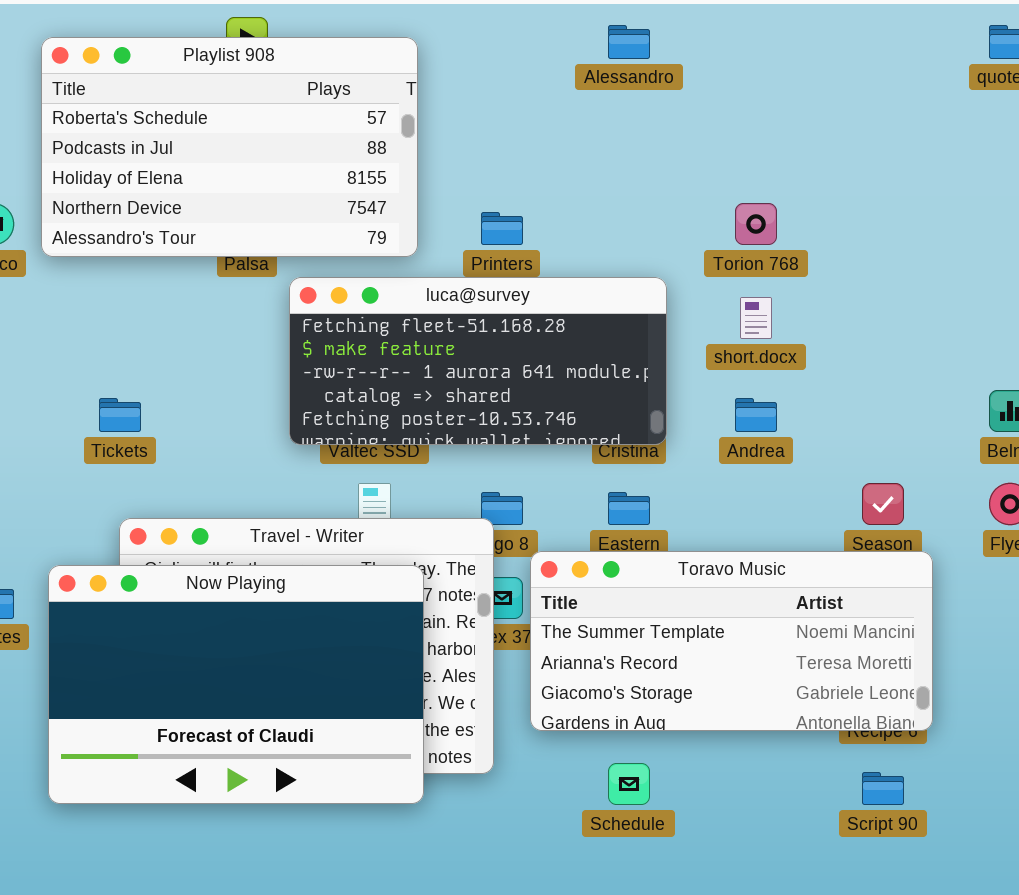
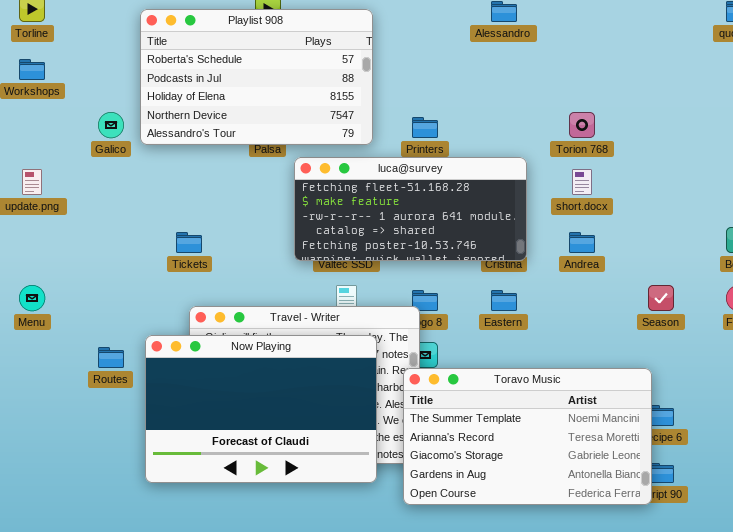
Toravo Music: [530,551,933,731] -> [403,368,652,505], moved, resized

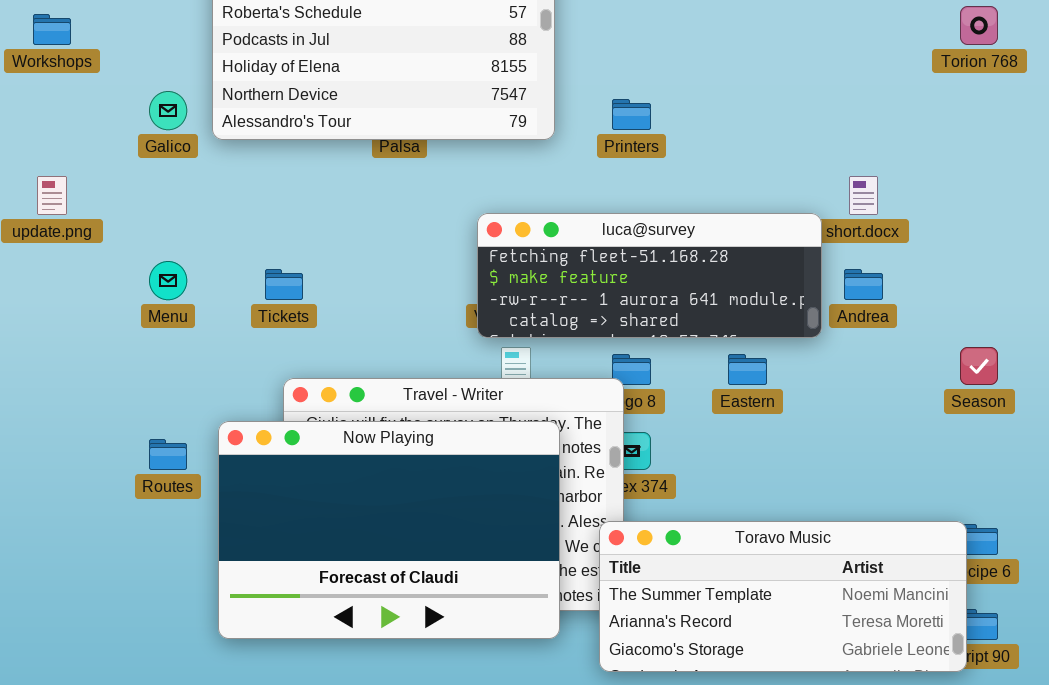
Torion 768: [569,112,595,138] -> [960,6,998,45], moved
luca@survey: [294,157,527,261] -> [477,213,822,338], moved, resized
Menu: [19,285,45,311] -> [149,261,187,300], moved
Toravo Music: [403,368,652,505] -> [599,521,967,672], resized

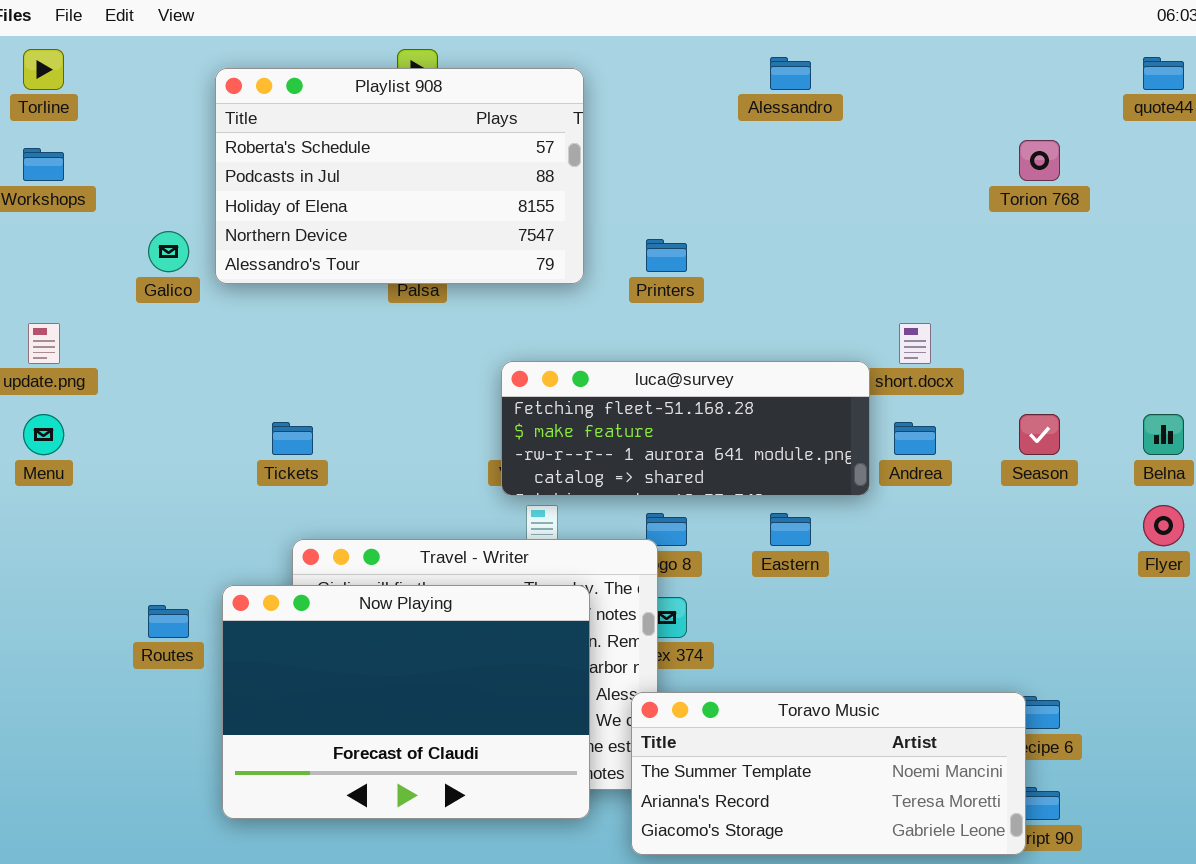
Menu: [149,261,187,300] -> [23,414,64,455], moved
Season: [960,347,998,385] -> [1019,414,1060,455], moved

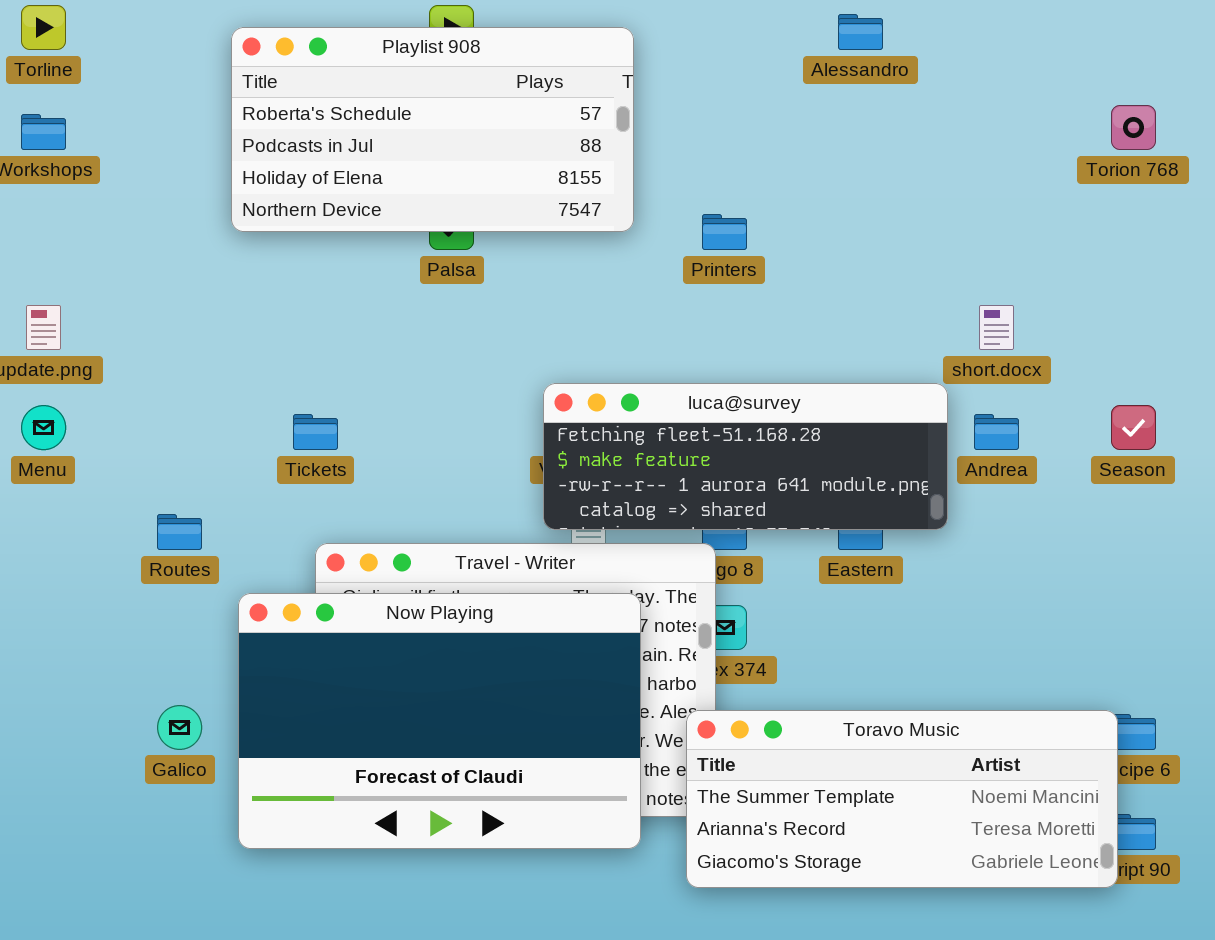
Playlist 908: [215,68,584,284] -> [231,27,634,232], resized
Galico: [148,231,189,272] -> [157,705,202,750], moved
luca@survey: [501,361,870,496] -> [543,383,948,530], moved
Routes: [148,605,189,638] -> [157,514,202,550], moved

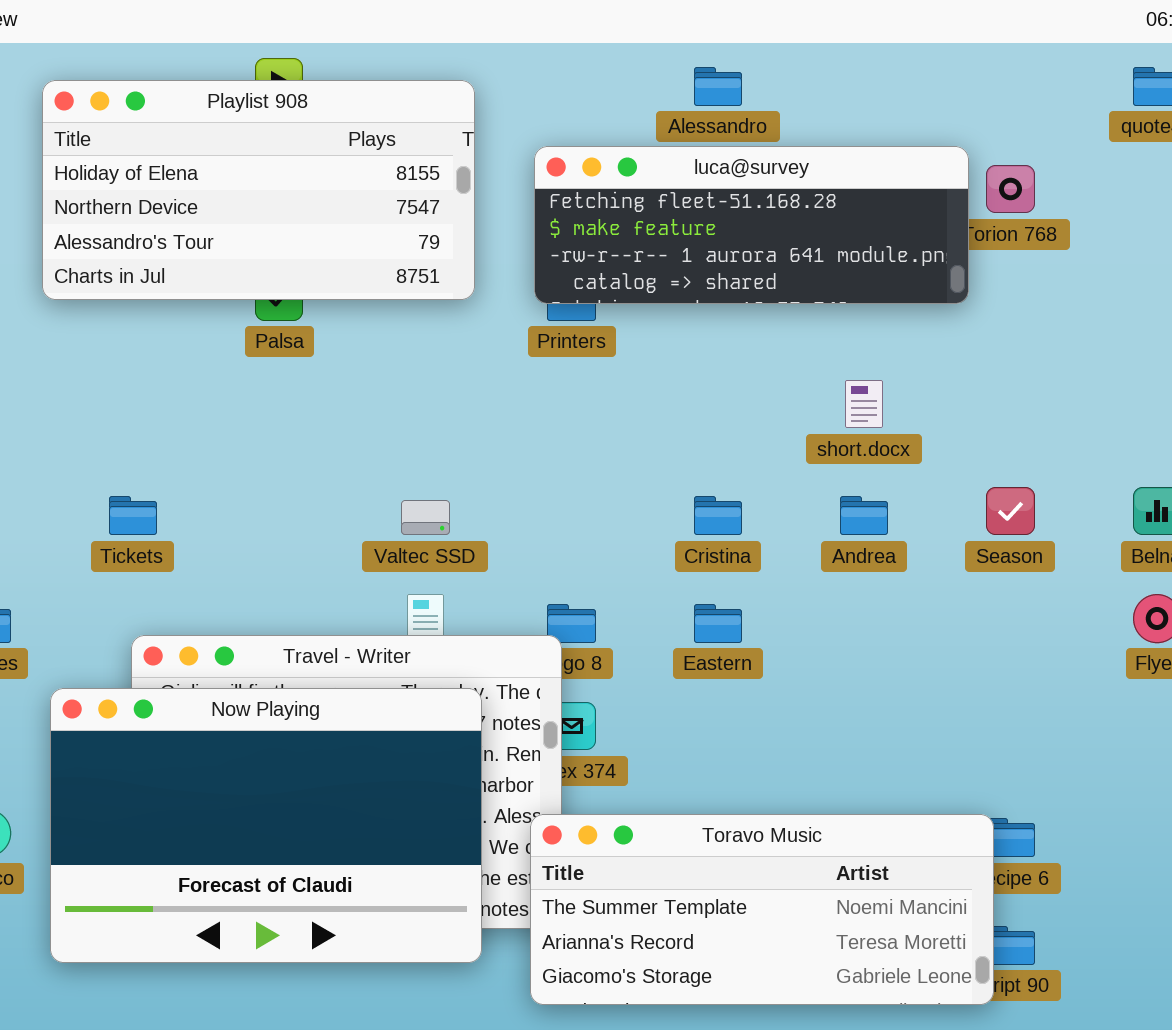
Playlist 908: [231,27,634,232] -> [42,80,475,300], scrolled down 2 rows
luca@survey: [543,383,948,530] -> [534,146,969,304], moved

